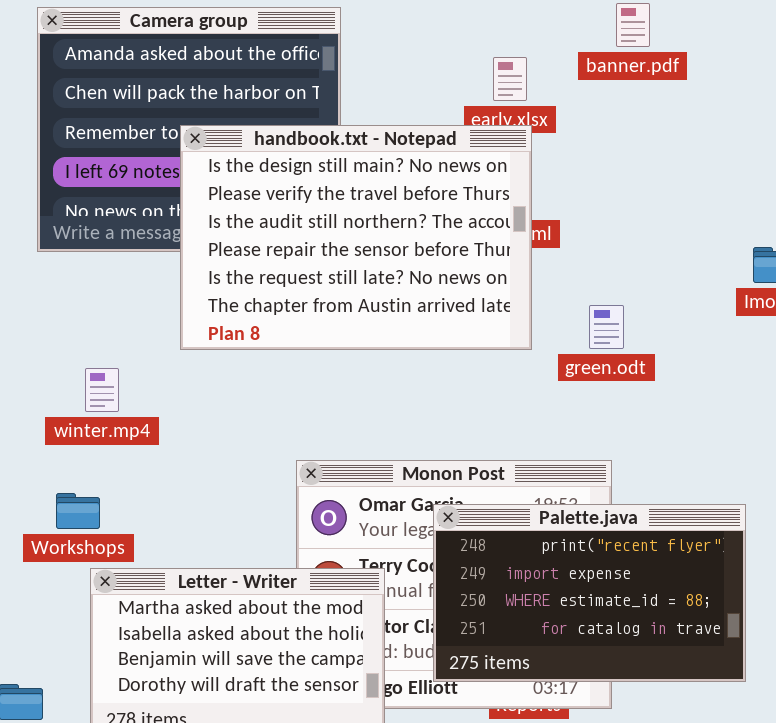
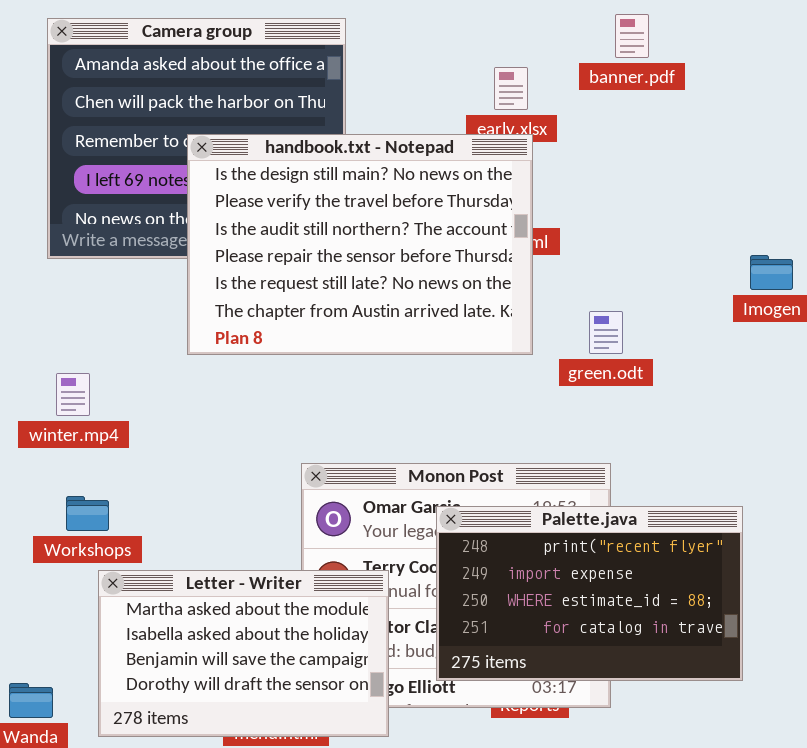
winter.mp4: [85,368,119,412] -> [56,373,90,416], moved

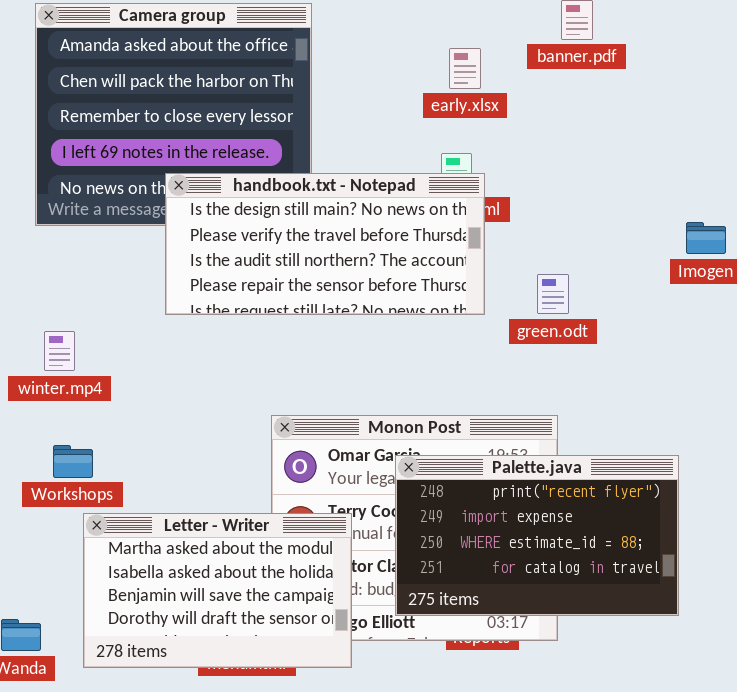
handbook.txt - Notepad: [187,134,533,355] -> [165,173,485,315], resized

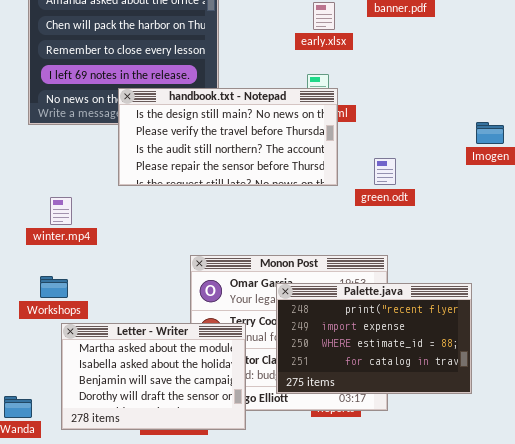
winter.mp4: [44,331,75,371] -> [50,197,72,225], moved

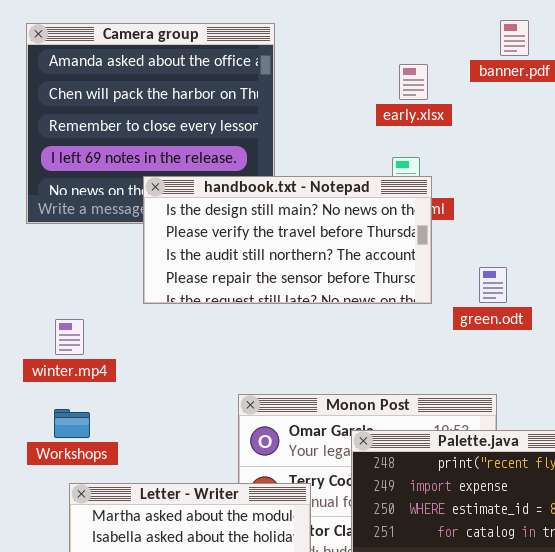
Workshops: [40,276,68,298] -> [54,409,90,438], moved

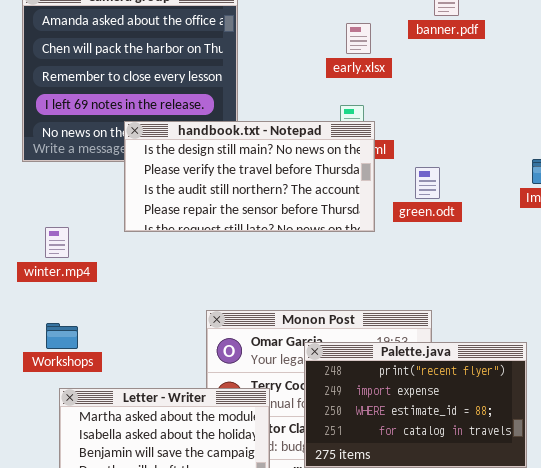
green.odt: [479,267,507,303] -> [415,167,440,199], moved
winter.mp4: [55,319,84,355] -> [45,227,69,258], moved

